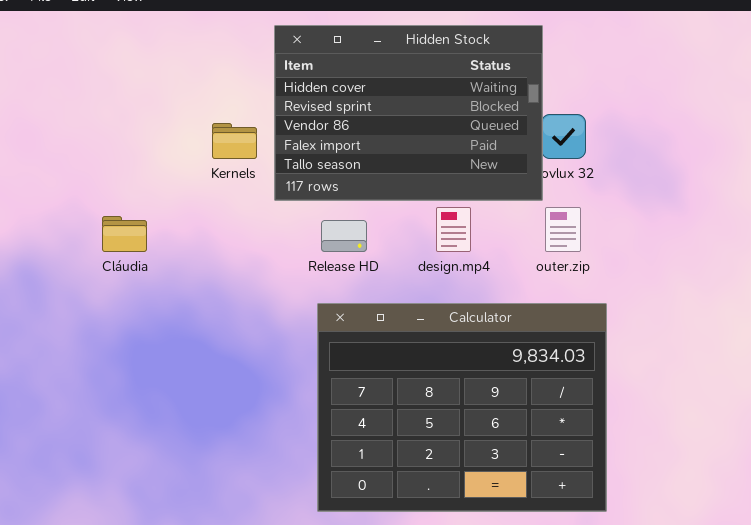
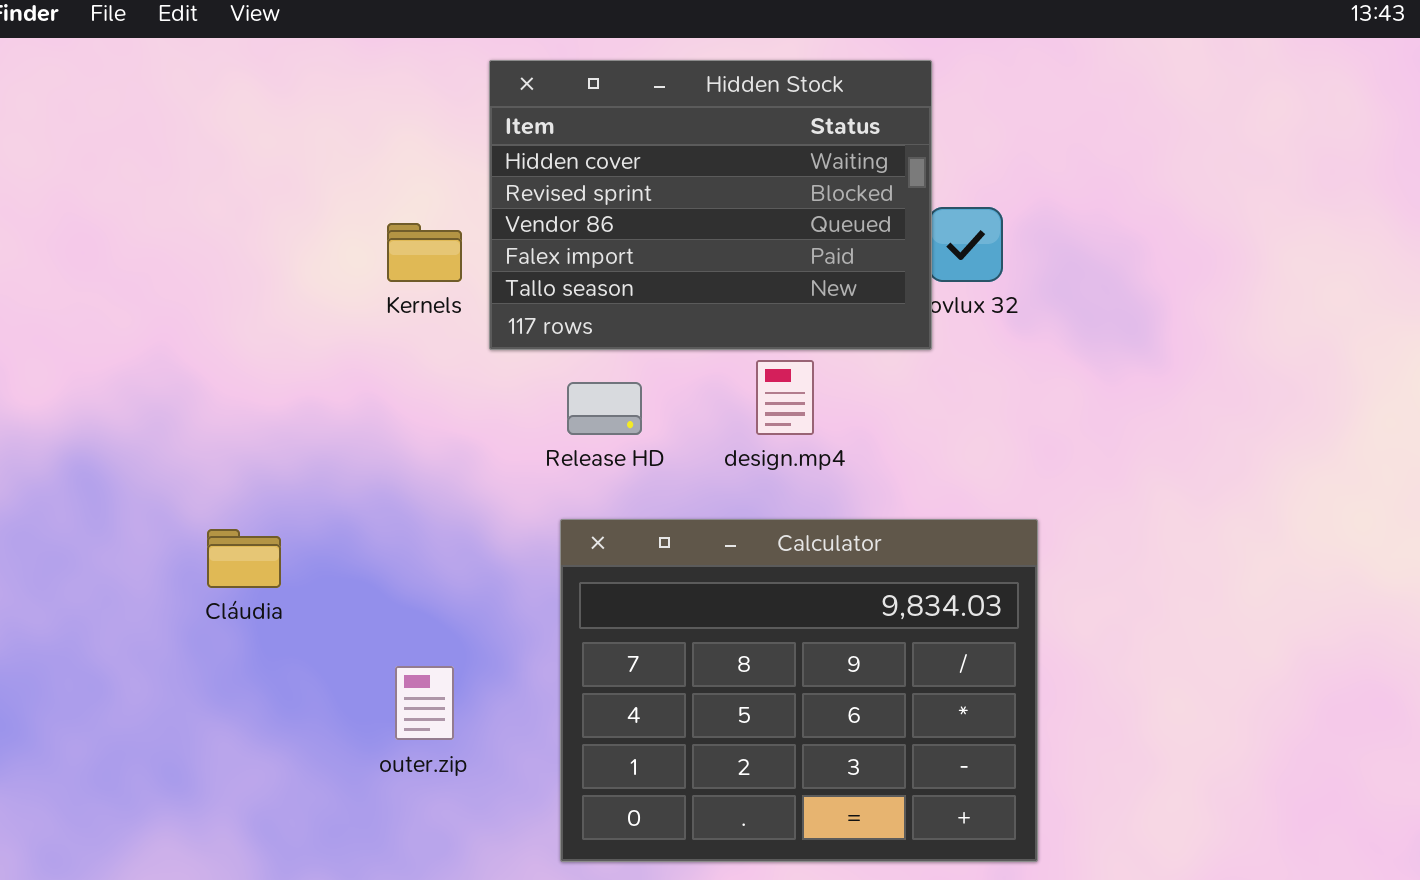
outer.zip: [545,207,581,252] -> [395,666,454,740], moved
Cláudia: [102,216,147,252] -> [207,529,281,588], moved

